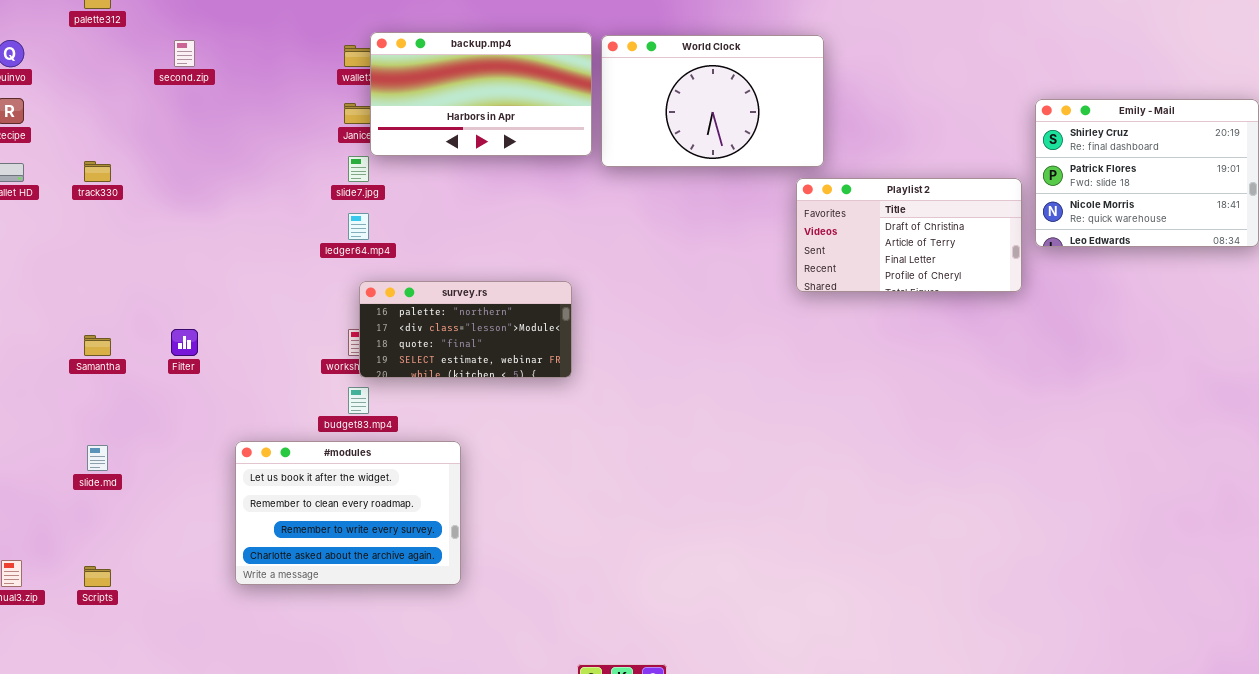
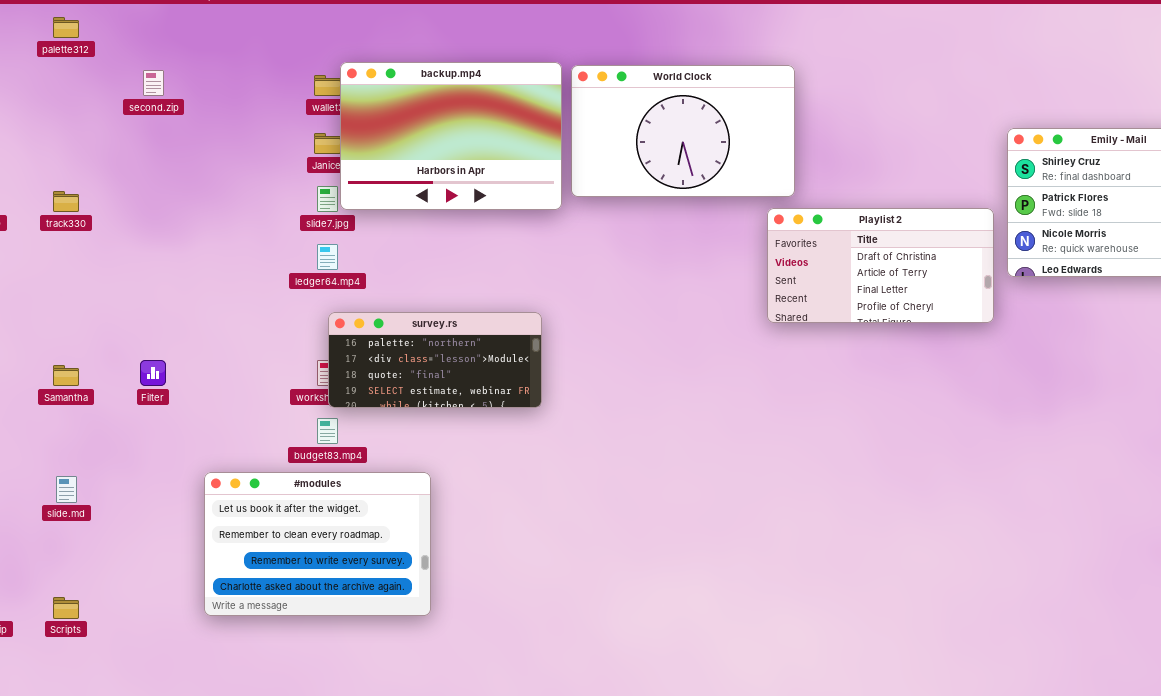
backup.mp4: [370,32,592,156] -> [340,62,562,210], resized

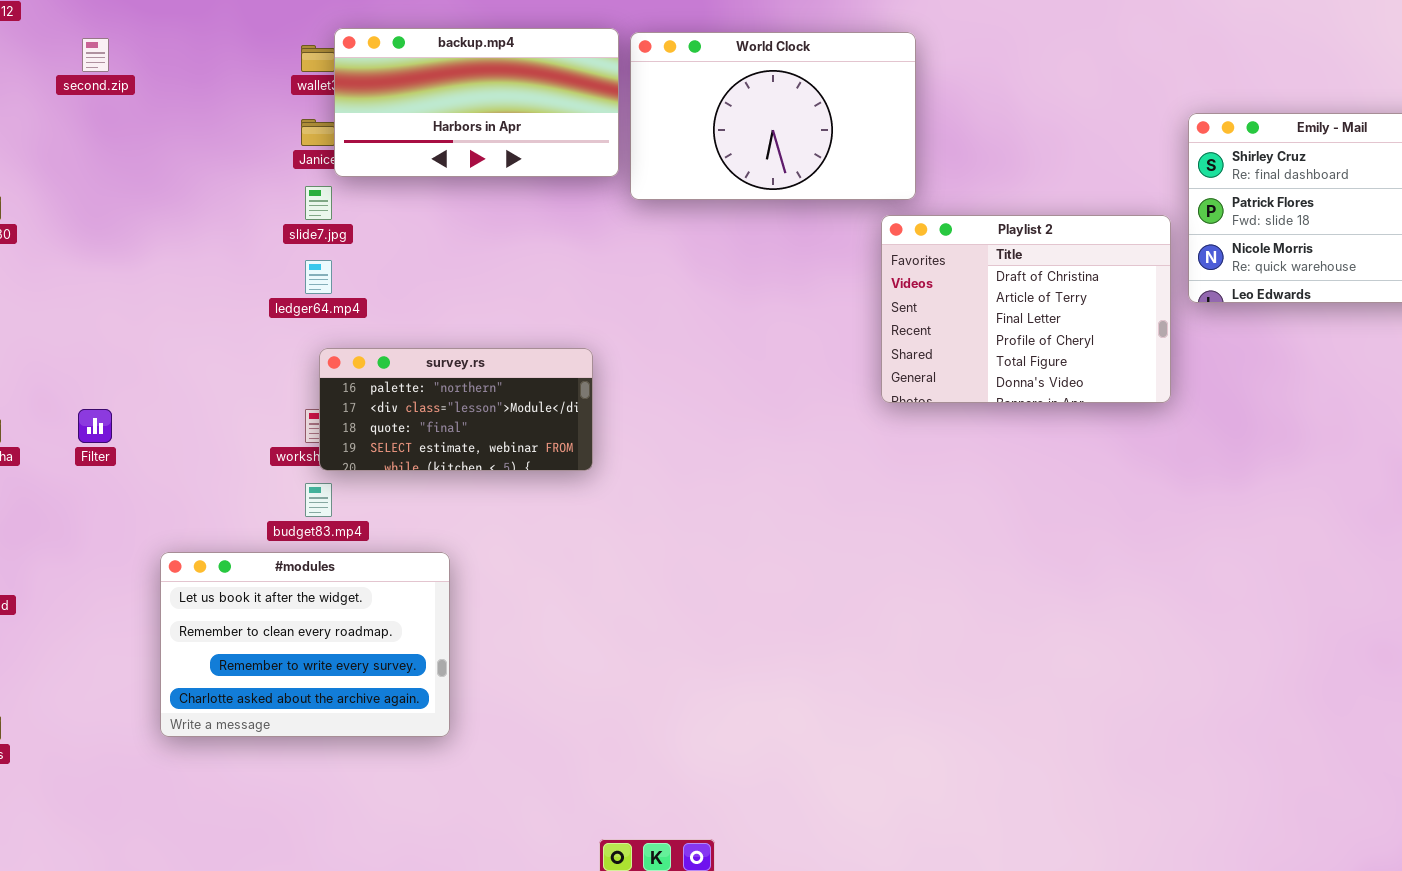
backup.mp4: [340,62,562,210] -> [334,28,619,177], resized
Playlist 2: [767,208,994,323] -> [881,215,1171,403], resized

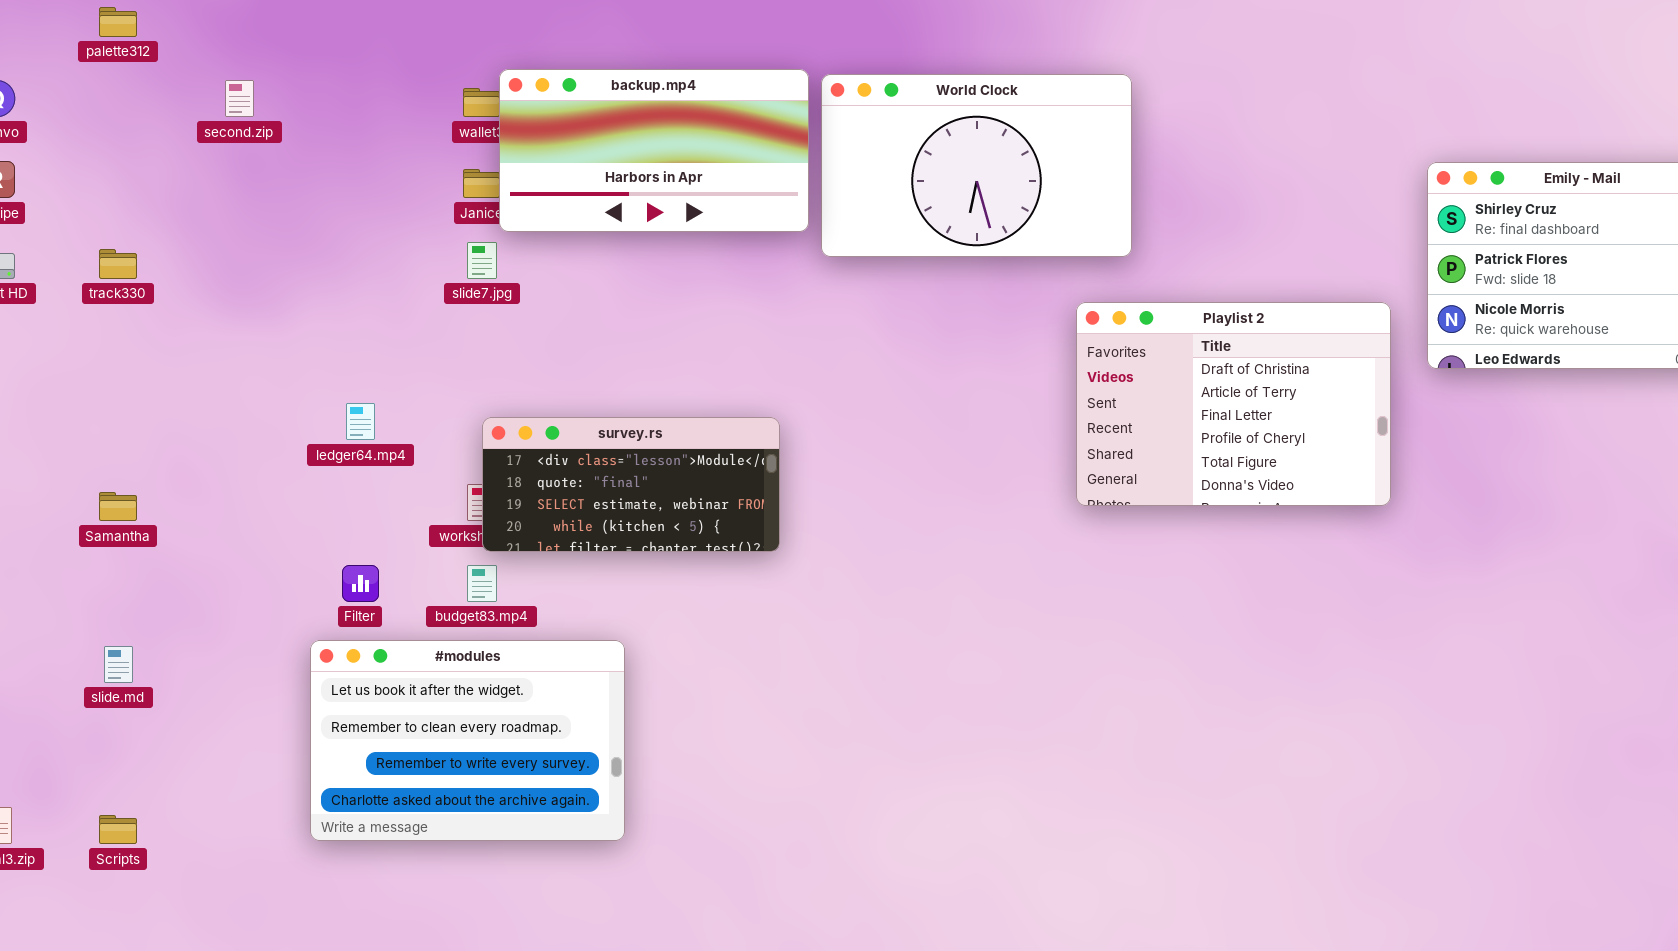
Playlist 2: [881,215,1171,403] -> [1076,302,1391,506], moved
ledger64.mp4: [305,260,332,294] -> [346,403,375,440], moved
survey.rs: [319,348,593,471] -> [482,417,780,552], scrolled down 1 row
Filter: [78,409,112,443] -> [342,565,379,602], moved

